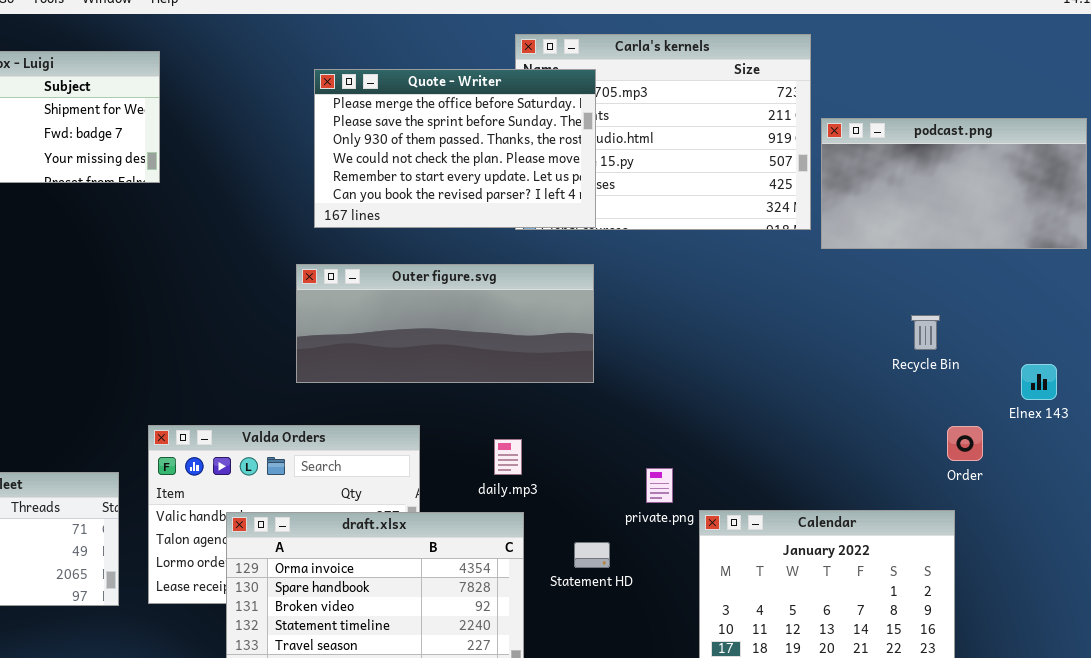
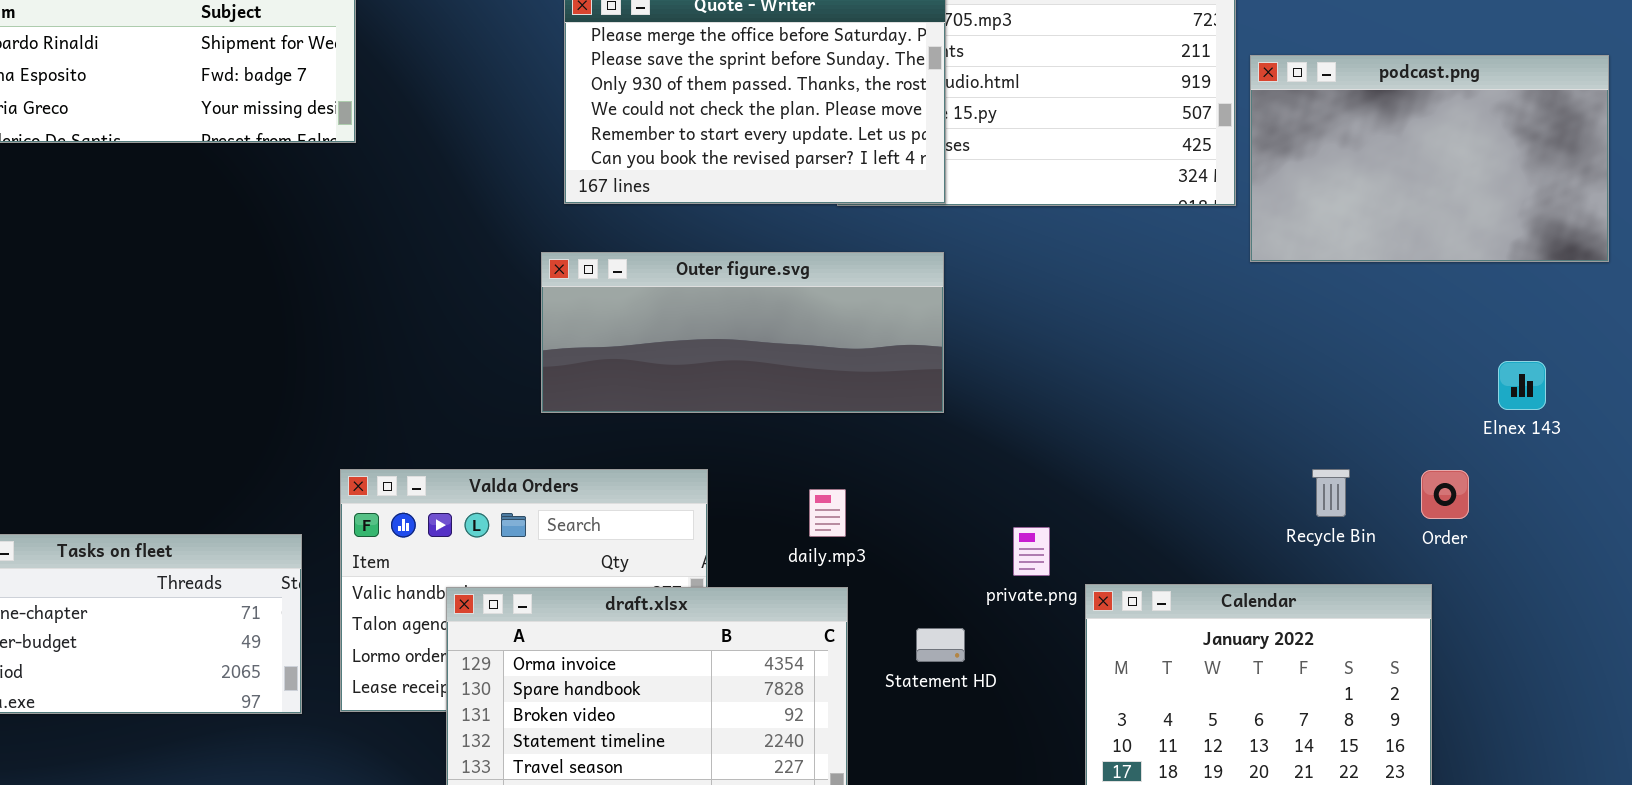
podcast.png: [821,118,1087,249] -> [1250,55,1609,262], resized
Recycle Bin: [911,315,940,350] -> [1312,469,1350,517], moved
Elnex 143: [1021,364,1057,400] -> [1498,361,1546,410], moved

